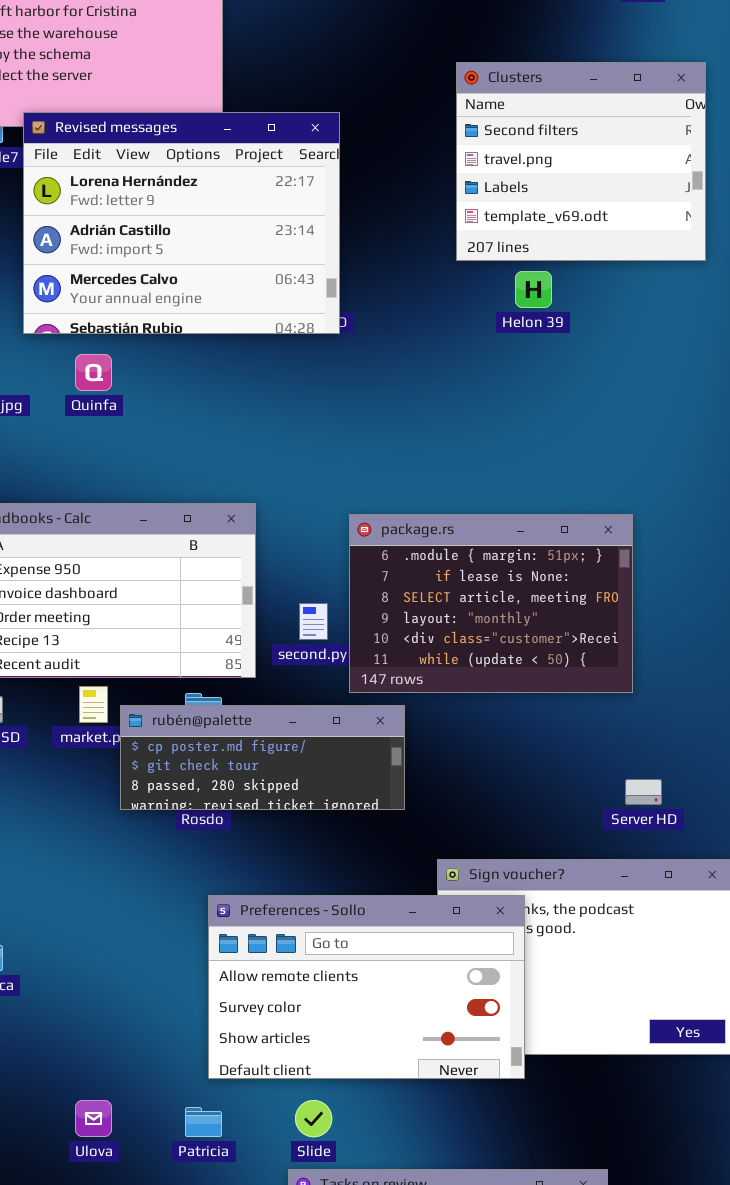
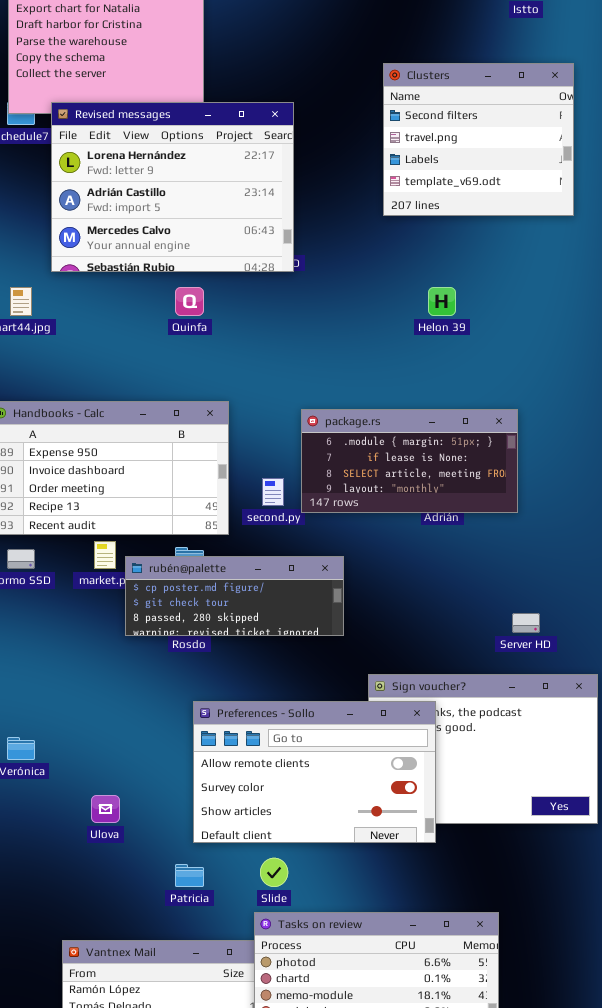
Helon 39: [515,271,552,308] -> [428,287,456,316], moved
Quinfa: [75,354,112,391] -> [175,287,204,316], moved
package.rs: [349,514,633,693] -> [301,409,518,513], resized
Ulova: [75,1100,112,1137] -> [91,795,120,823], moved

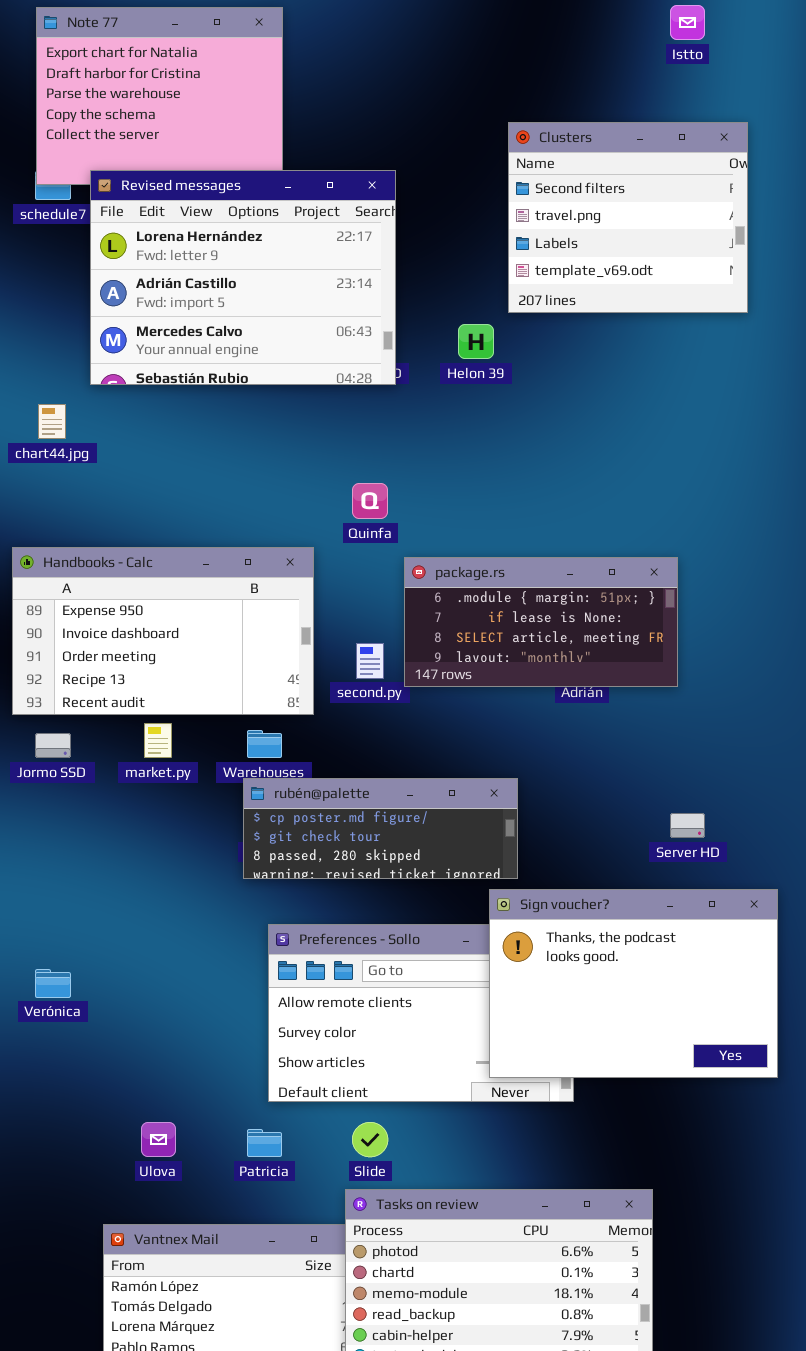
Quinfa: [175,287,204,316] -> [352,483,388,519], moved
Helon 39: [428,287,456,316] -> [458,324,494,359], moved
rubén@palette: [125,556,344,636] -> [243,778,518,879], moved
Sign voucher?: [368,674,598,824] -> [489,889,778,1078], raised
Ulova: [91,795,120,823] -> [141,1122,176,1157], moved

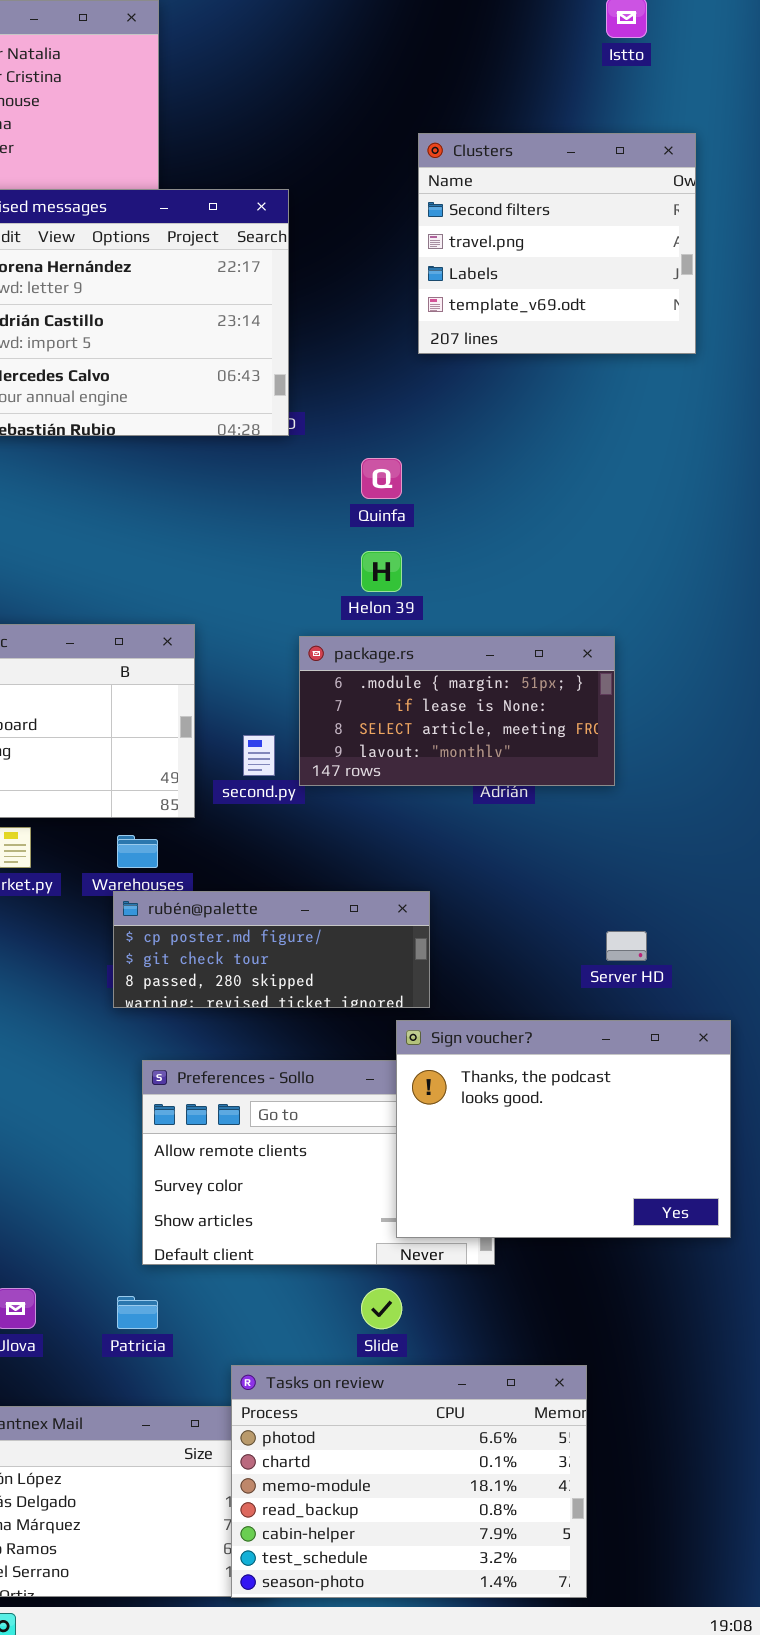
Helon 39: [458,324,494,359] -> [361,551,402,592], moved
Quinfa: [352,483,388,519] -> [361,458,402,499], moved
Slide: [352,1122,388,1157] -> [361,1288,402,1329], moved

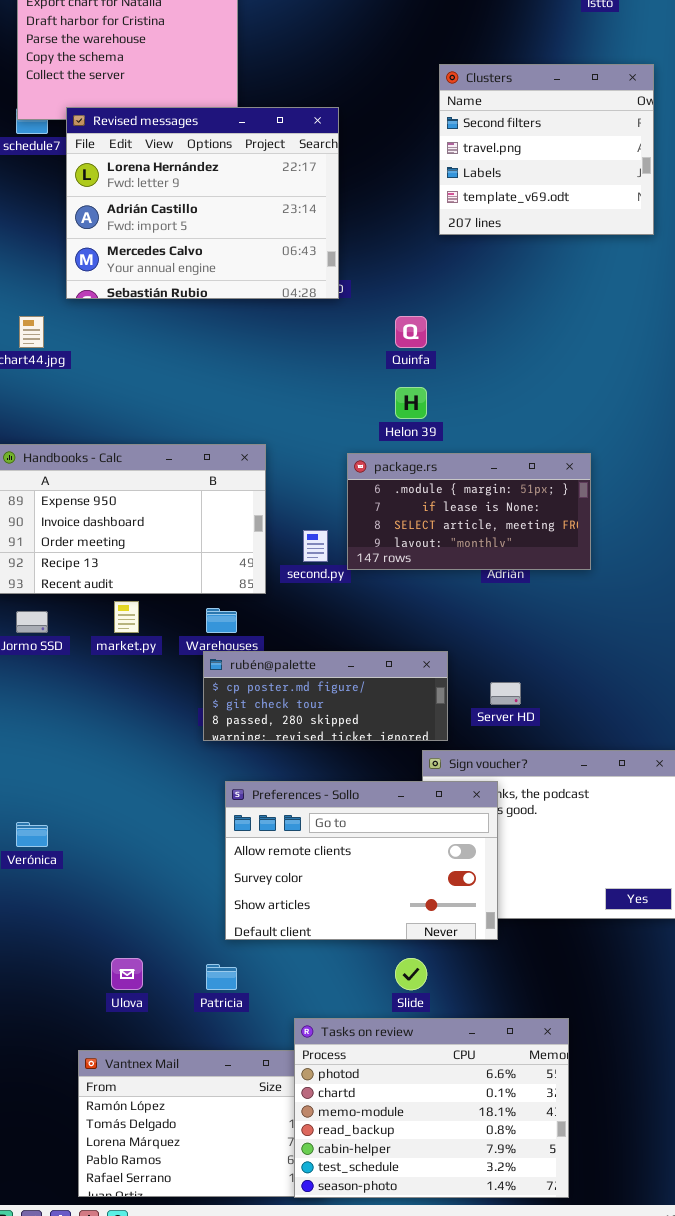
Server HD: [606,931,647,961] -> [490,682,521,705], moved
Preferences - Sollo: [142,1060,495,1265] -> [225,781,498,940], raised

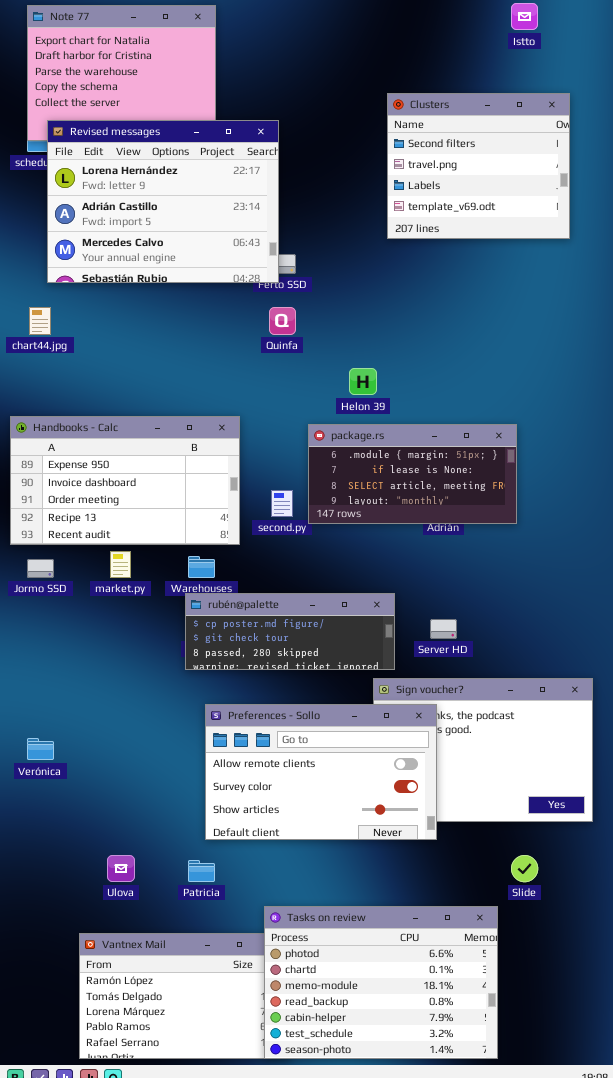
Revised messages: [66,107,339,299] -> [47,120,279,283], moved
Quinfa: [395,316,427,348] -> [269,307,296,335], moved
Slide: [395,958,427,990] -> [511,855,538,882], moved

